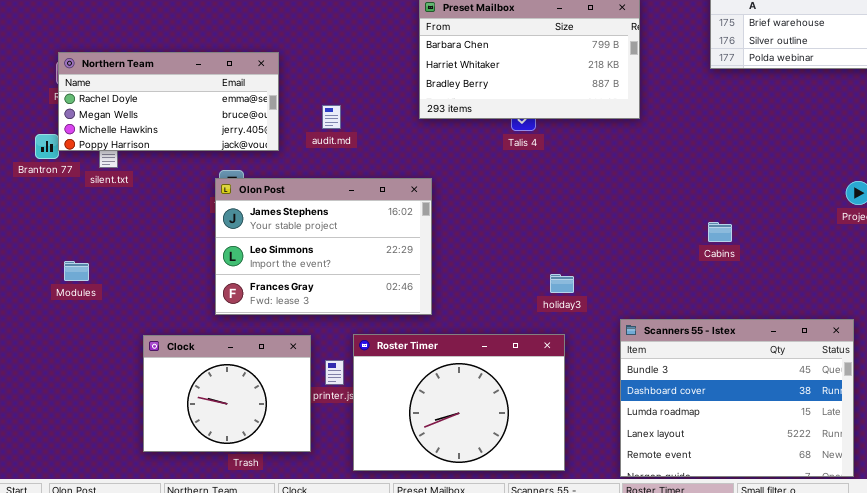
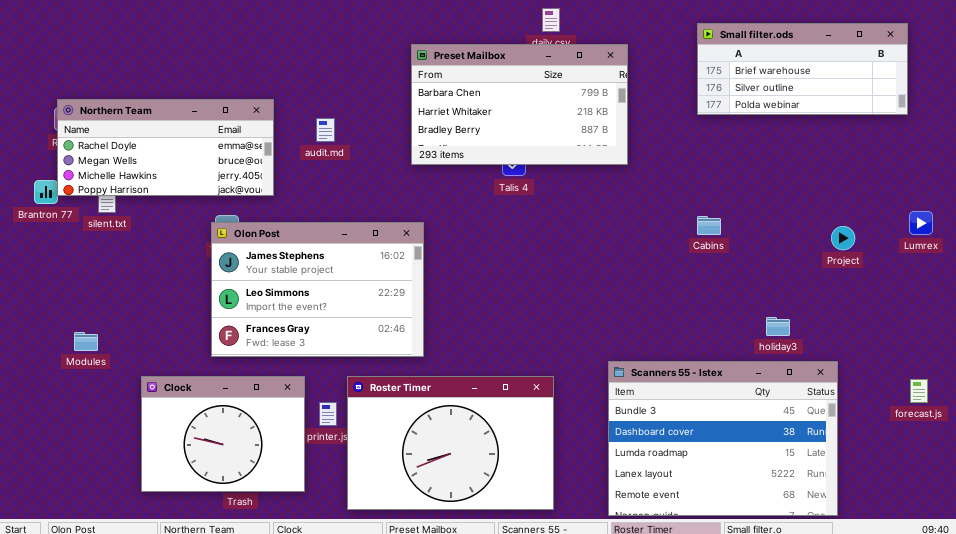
audit.md: [322,105,341,129] -> [316,118,335,142], moved
Cabins: [708,222,732,242] -> [697,216,721,235], moved
Modules: [64,261,89,281] -> [74,332,98,351], moved
holiday3: [550,274,574,293] -> [766,317,790,336], moved

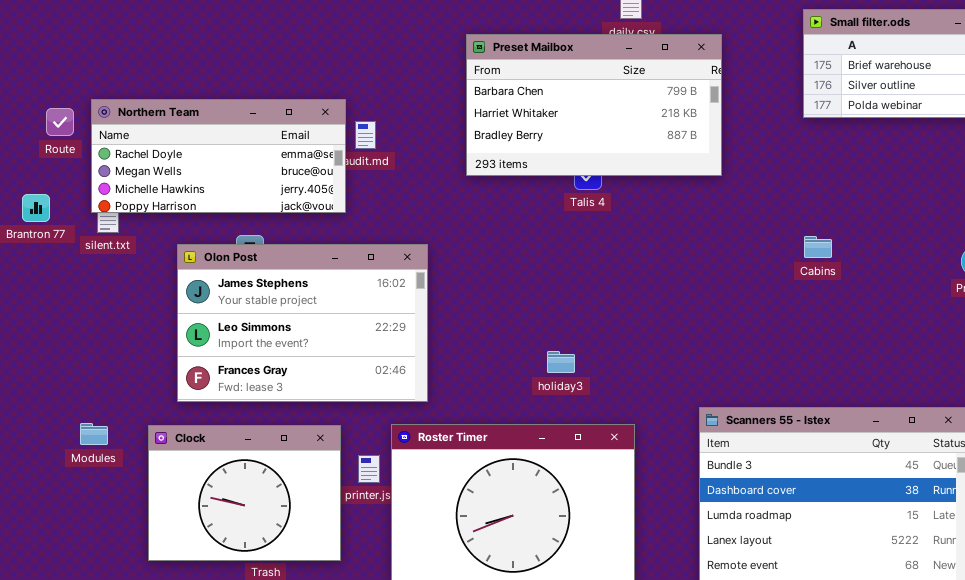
Northern Team: [57,99,274,196] -> [91,99,346,213], moved
Olon Post: [211,222,424,357] -> [177,244,428,402], moved
holiday3: [766,317,790,336] -> [547,351,575,373], moved
Modules: [74,332,98,351] -> [80,423,108,445], moved

